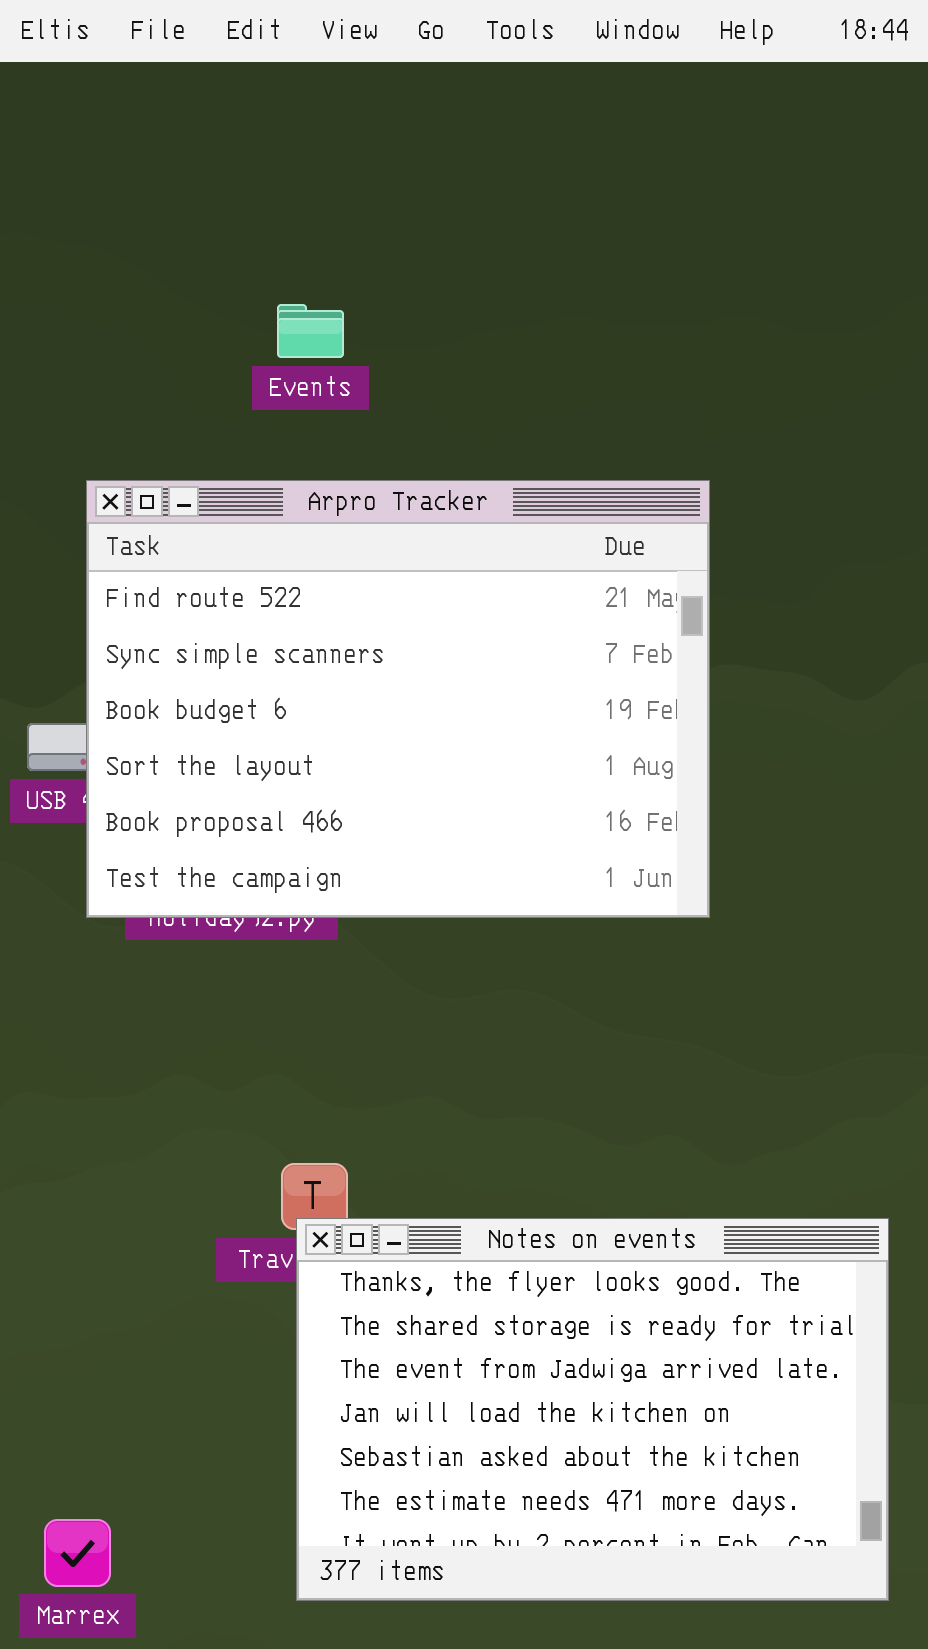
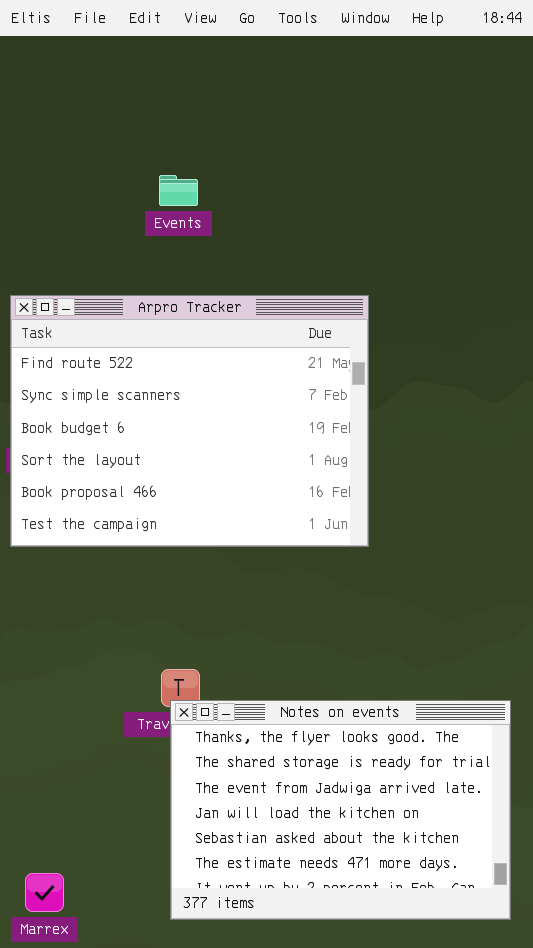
Arpro Tracker: [86,480,710,918] -> [10,295,369,547], moved

